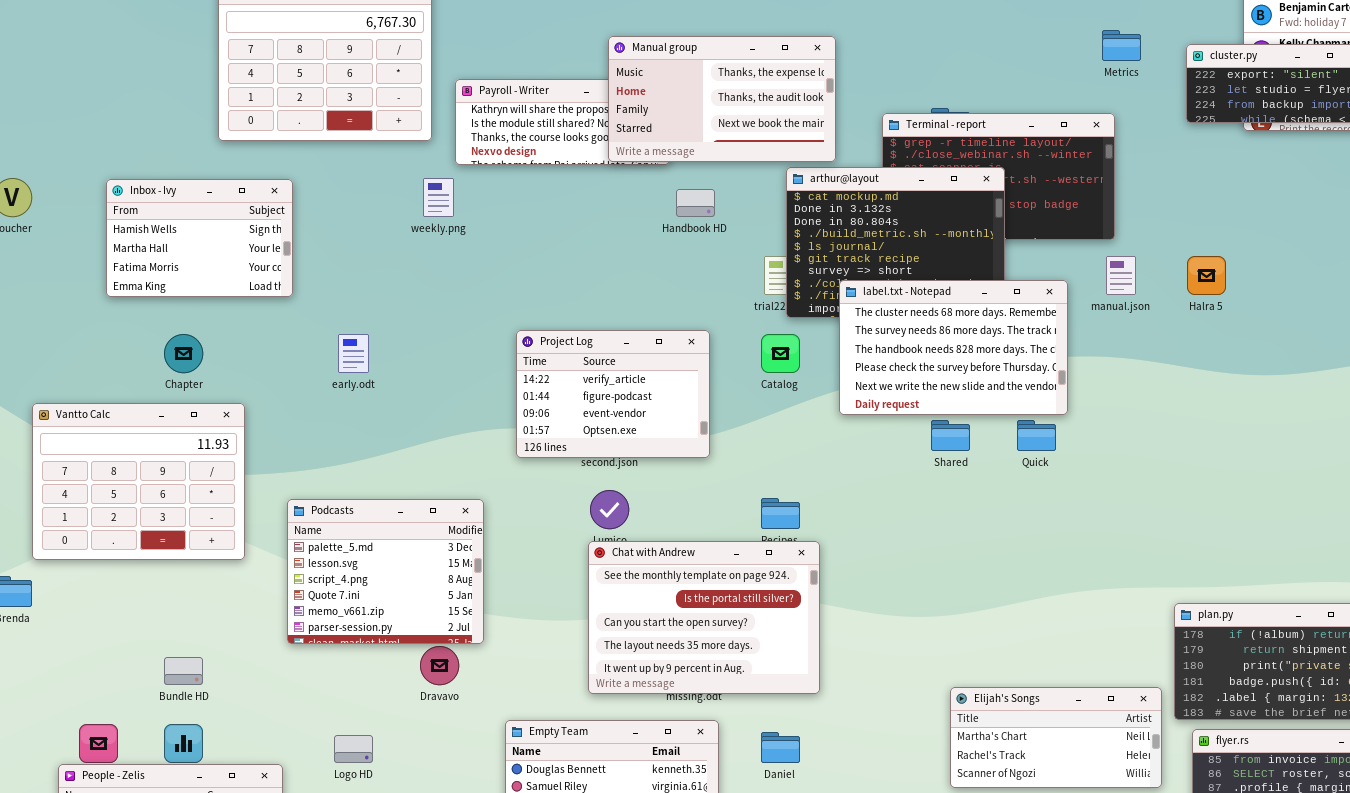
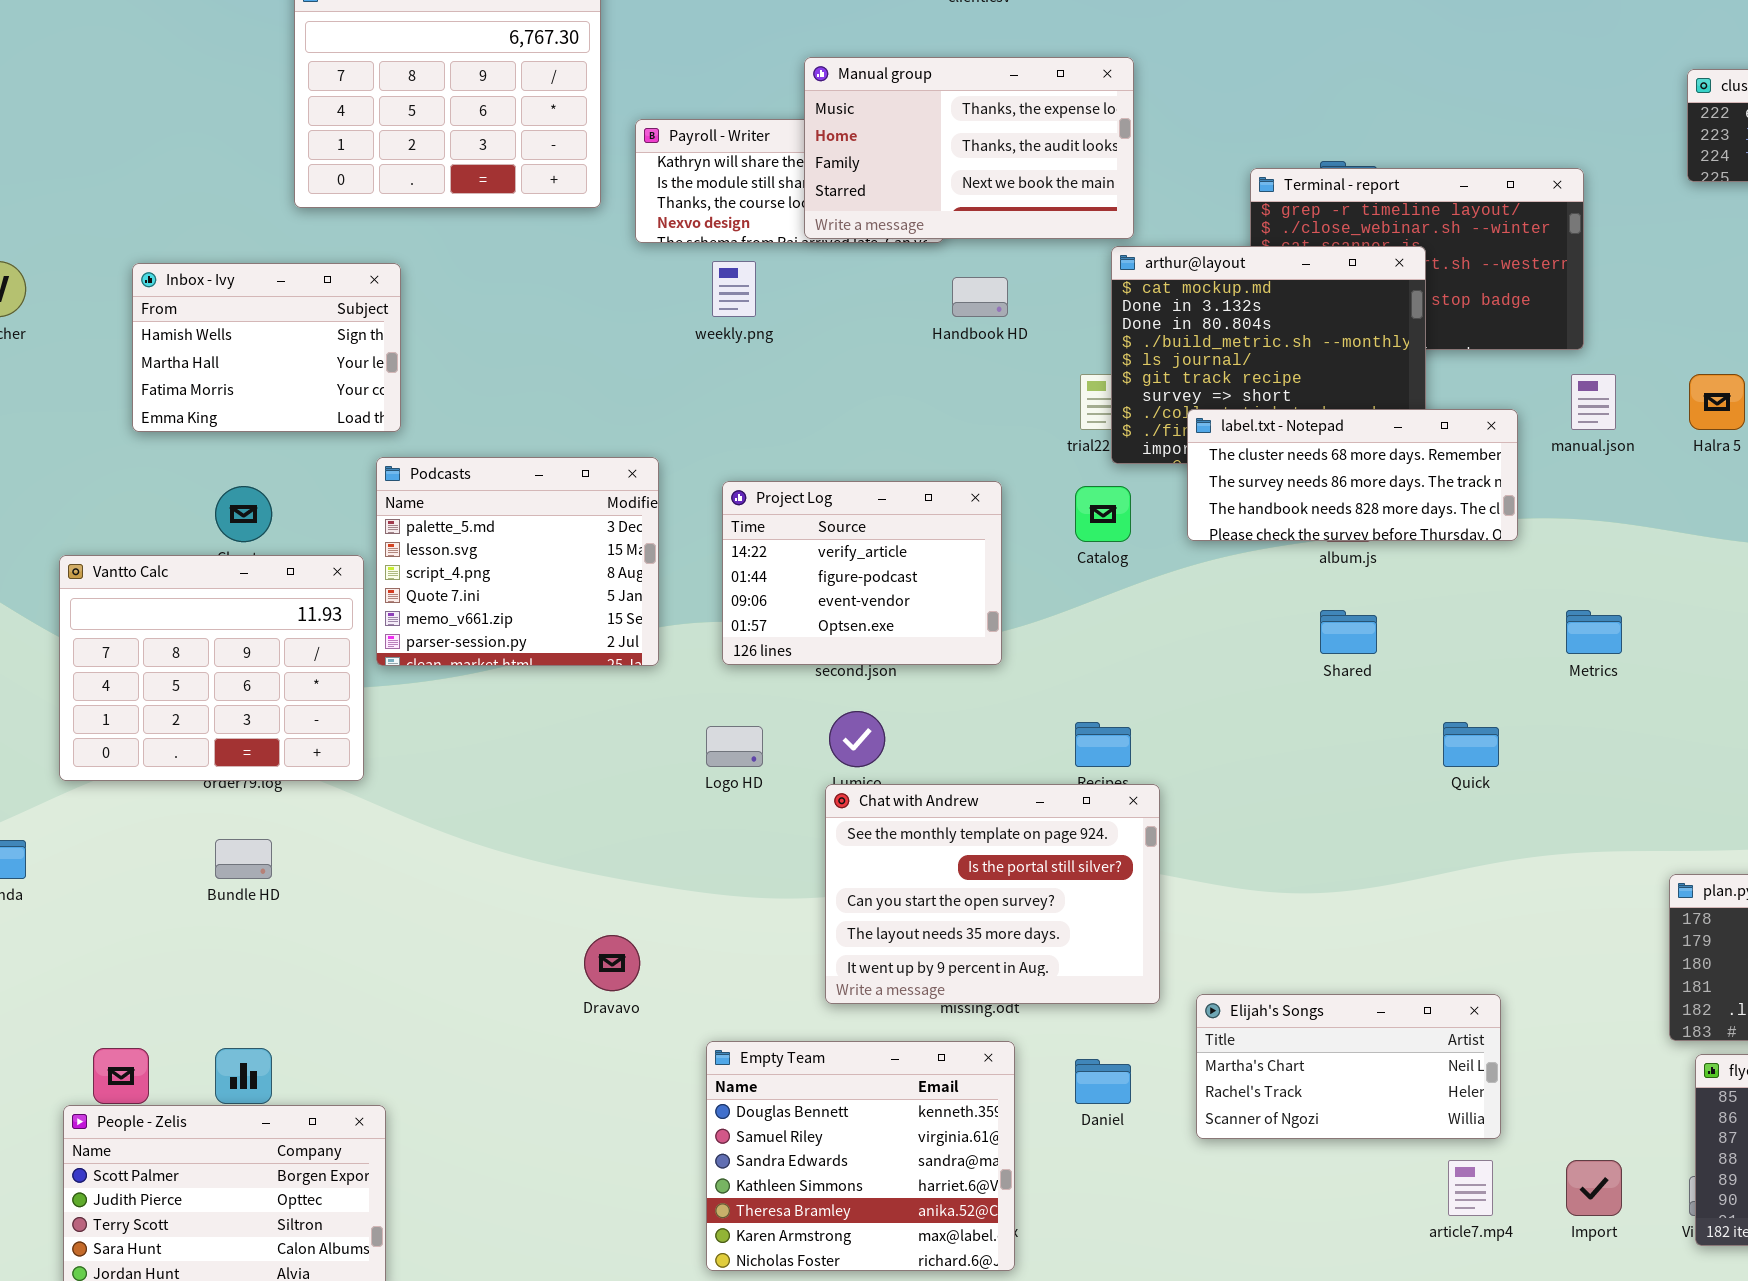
Metrics: [1102,30,1141,61] -> [1566,610,1622,654], moved
Manual group: [608,36,836,162] -> [804,57,1134,239], moved
weekly.png: [423,178,454,217] -> [712,261,756,317], moved
label.txt - Notepad: [839,280,1068,415] -> [1187,409,1518,541], resized
Vantto Calc: [32,403,245,560] -> [59,555,364,781], moved
Quick: [1017,420,1056,451] -> [1443,722,1499,767], moved
Podcasts: [287,499,484,644] -> [376,457,659,666], moved
Bundle HD: [164,657,203,685] -> [215,839,272,879], moved
Elijah's Songs: [950,687,1162,788] -> [1196,994,1501,1139], moved
Logo HD: [334,735,373,763] -> [706,726,763,767], moved

